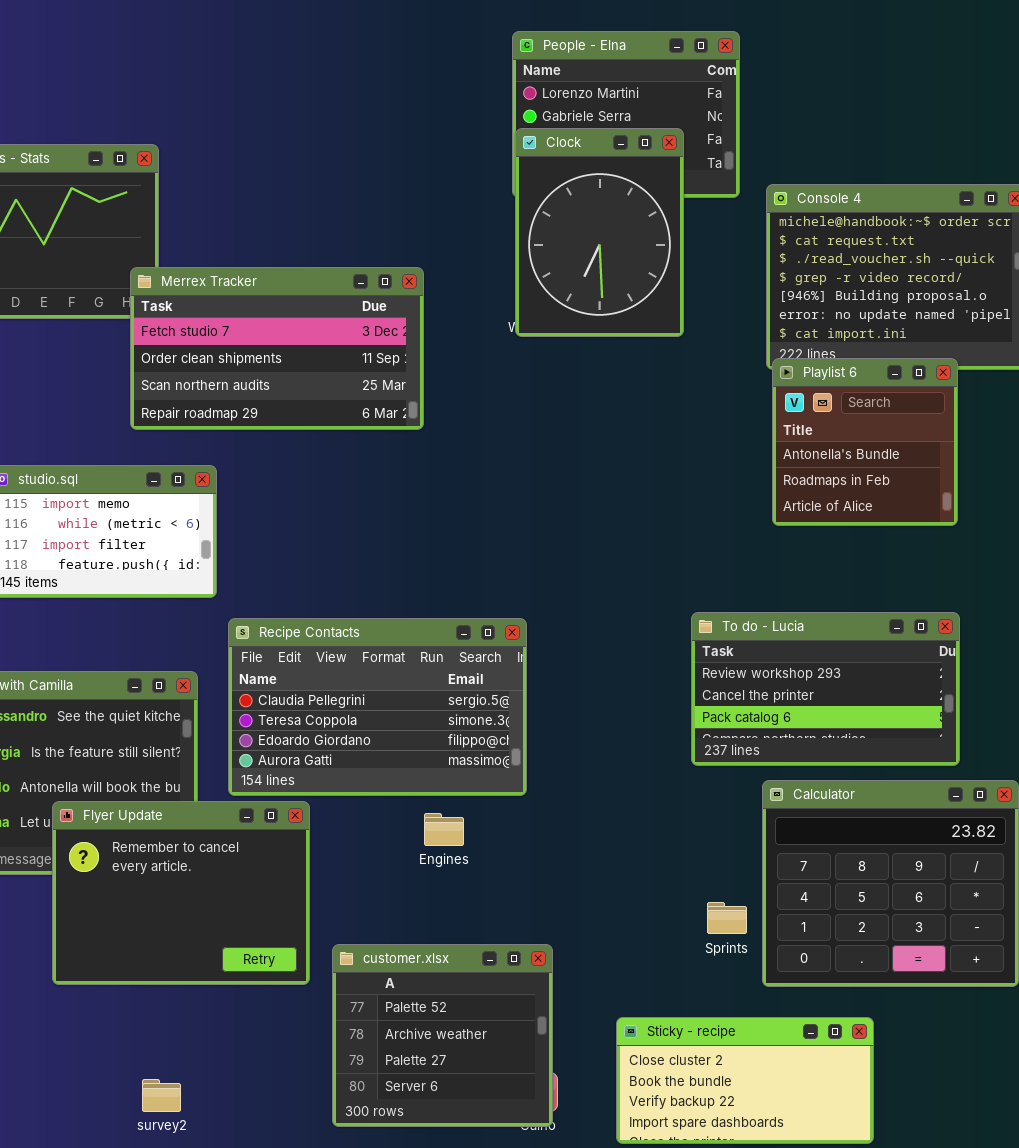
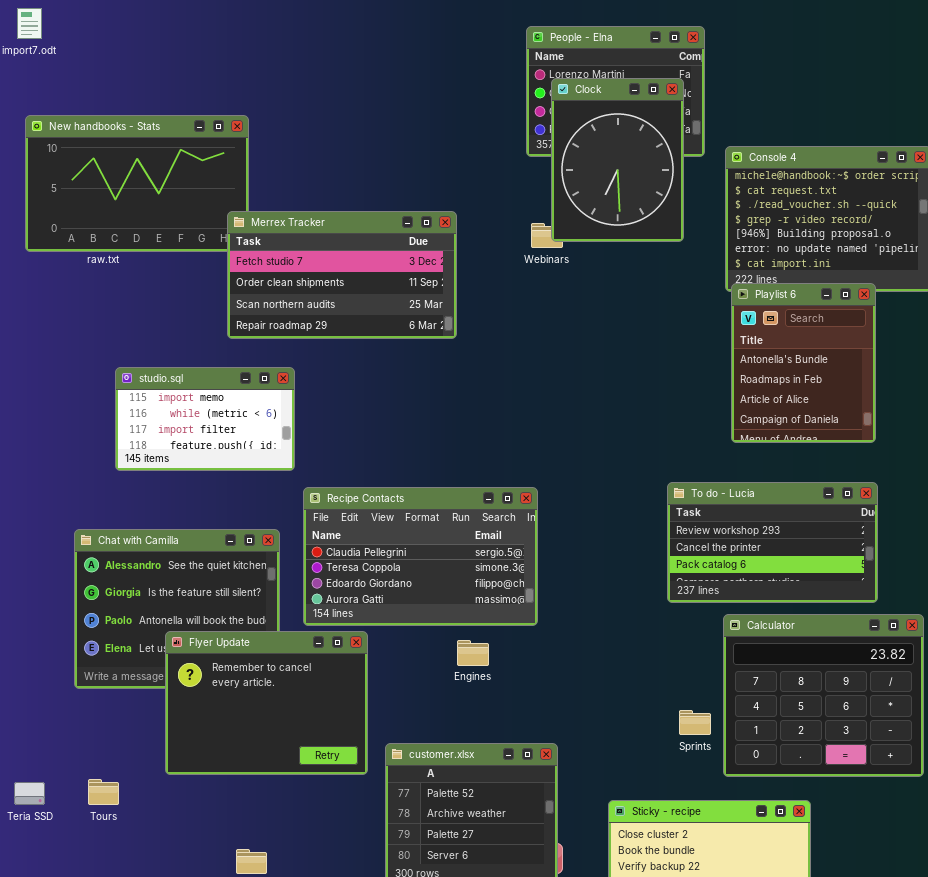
Clock: [515,128,684,337] -> [551,78,684,242], moved
Playlist 6: [772,358,958,526] -> [731,283,876,443], resized

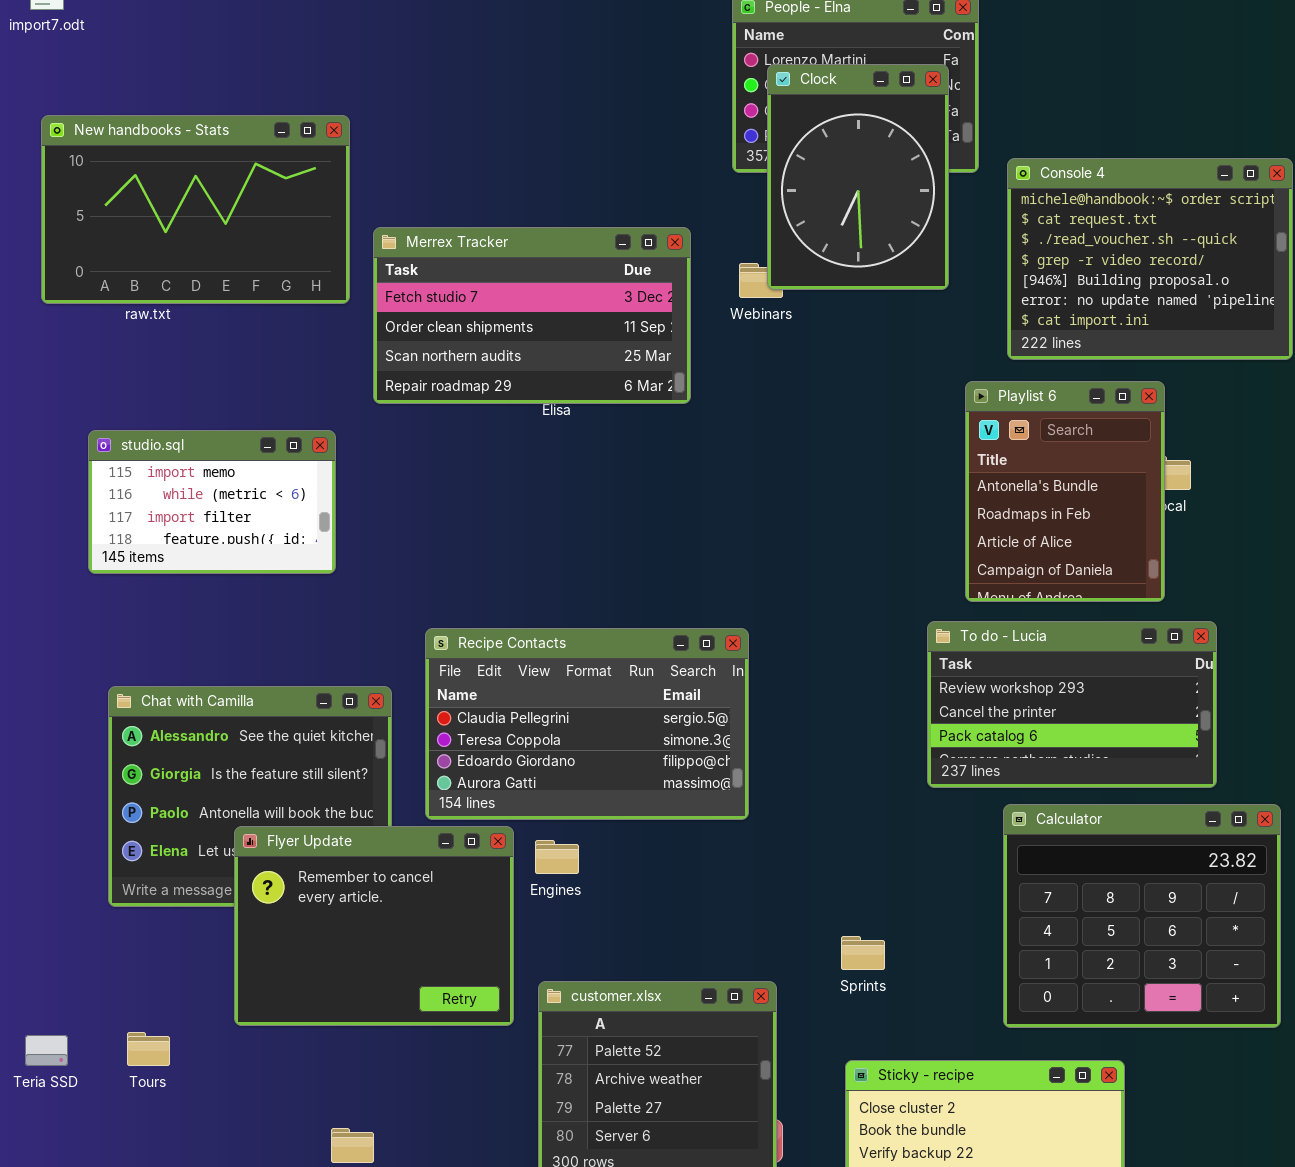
Merrex Tracker: [227,211,457,339] -> [373,227,691,404], moved
Playlist 6: [731,283,876,443] -> [965,381,1165,602], moved
studio.sql: [115,367,295,471] -> [88,430,336,574], moved
Engines: [457,640,489,666] -> [535,840,579,874], moved
Sprints: [679,710,711,735] -> [841,936,885,970], moved

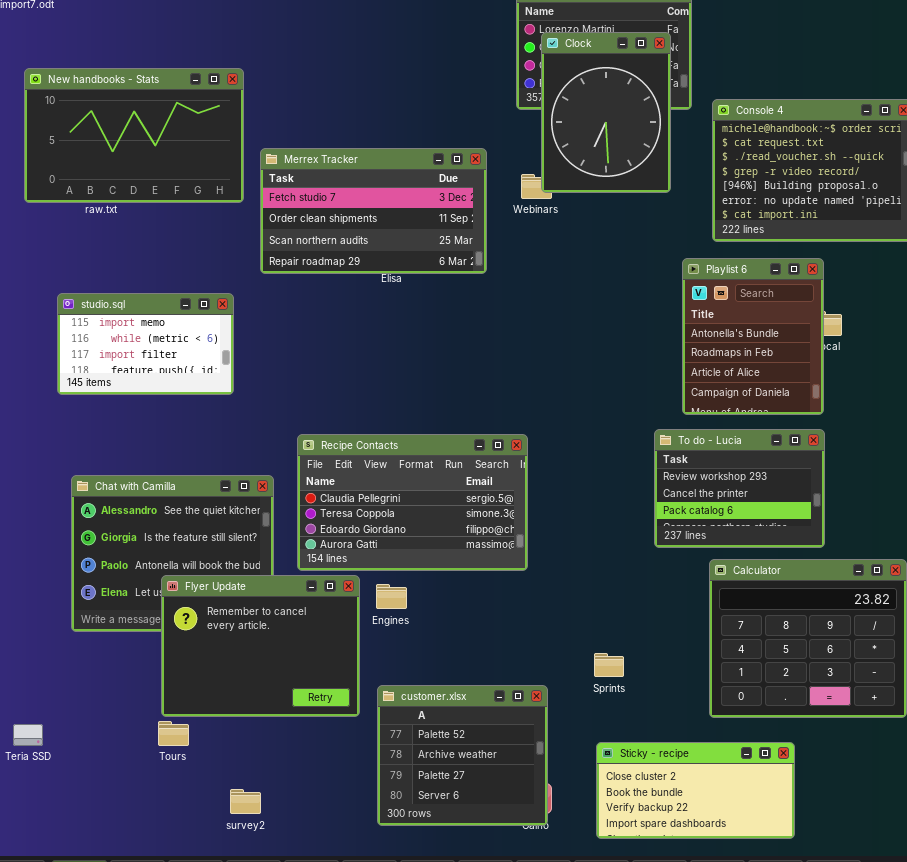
To do - Lucia: [927,621,1217,788] -> [654,429,825,548], resized
Tours: [127,1032,170,1066] -> [158,721,189,746], moved

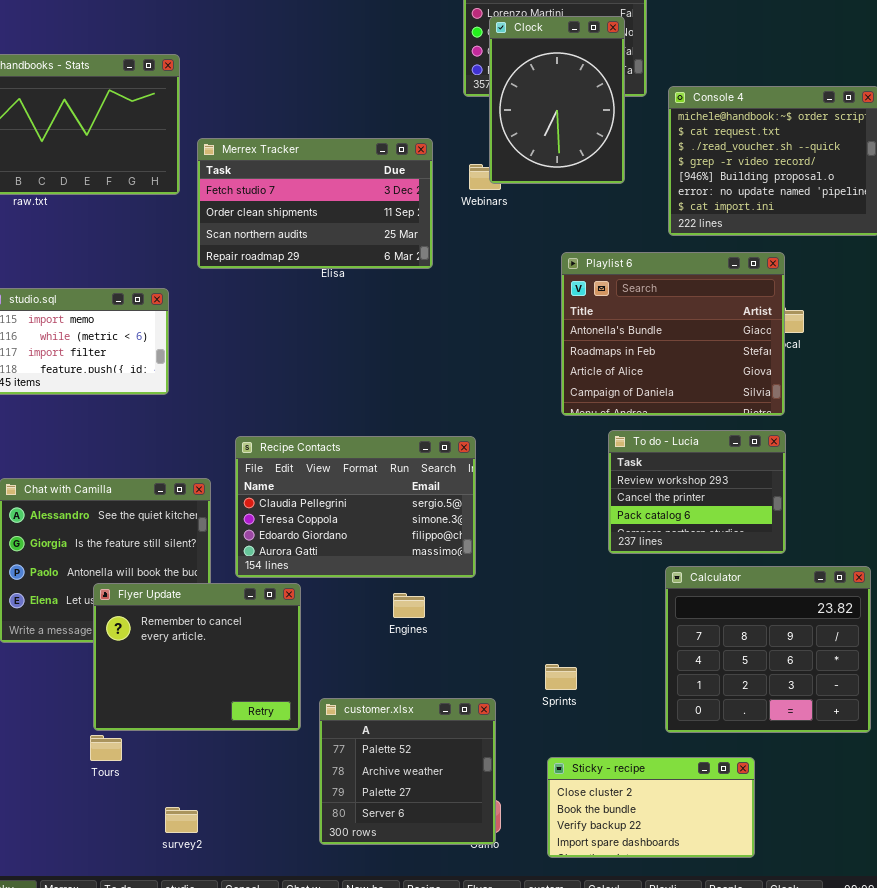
Playlist 6: [682,258,824,415] -> [561,252,785,416], resized
Engines: [376,584,407,609] -> [393,593,425,618], moved

